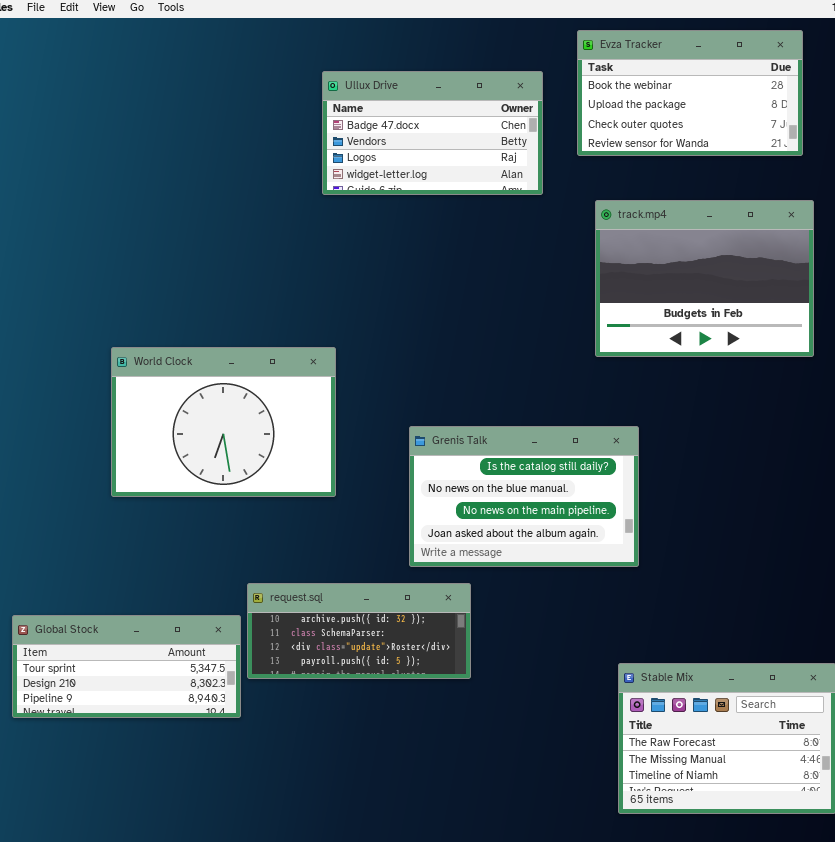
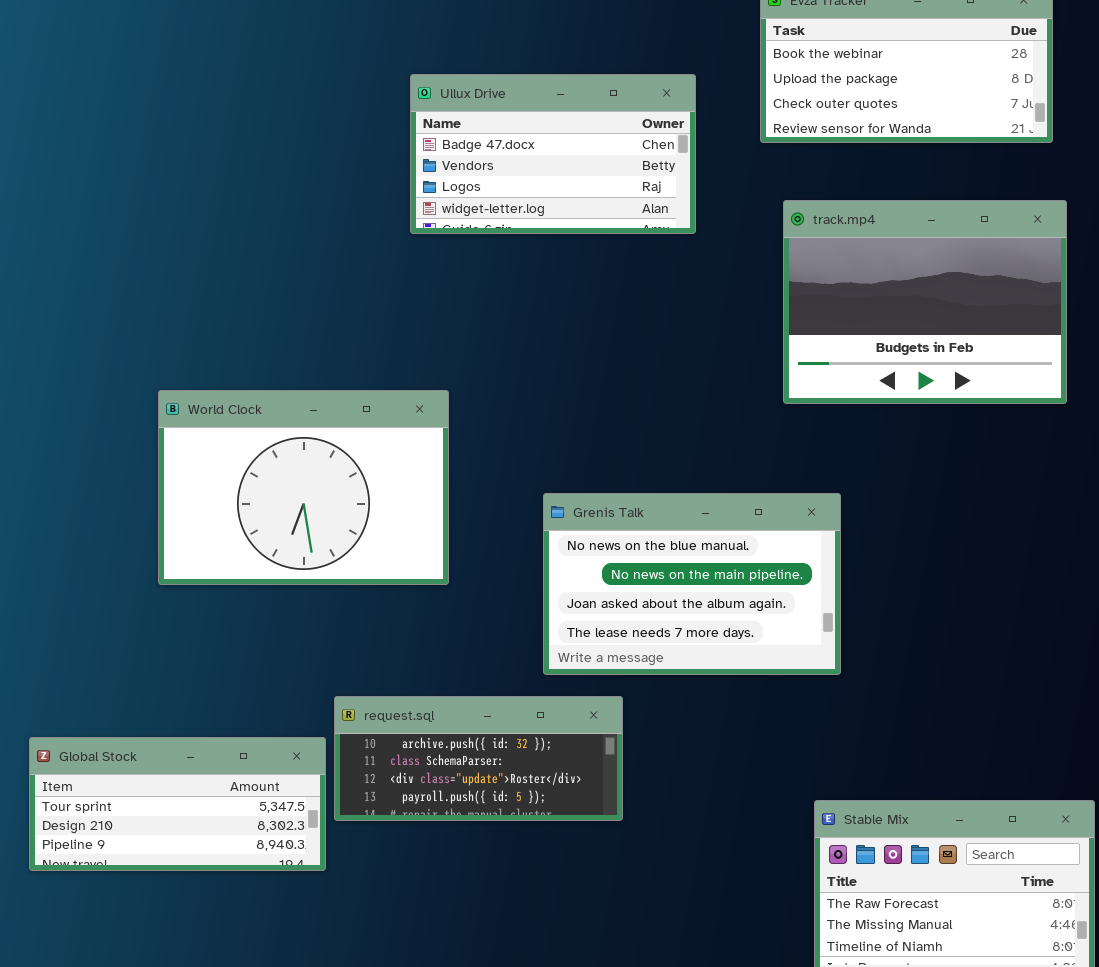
Ullux Drive: [322,71,543,195] -> [410,74,696,234], moved
Grenis Talk: [409,426,639,567] -> [543,493,841,675], scrolled down 1 row

